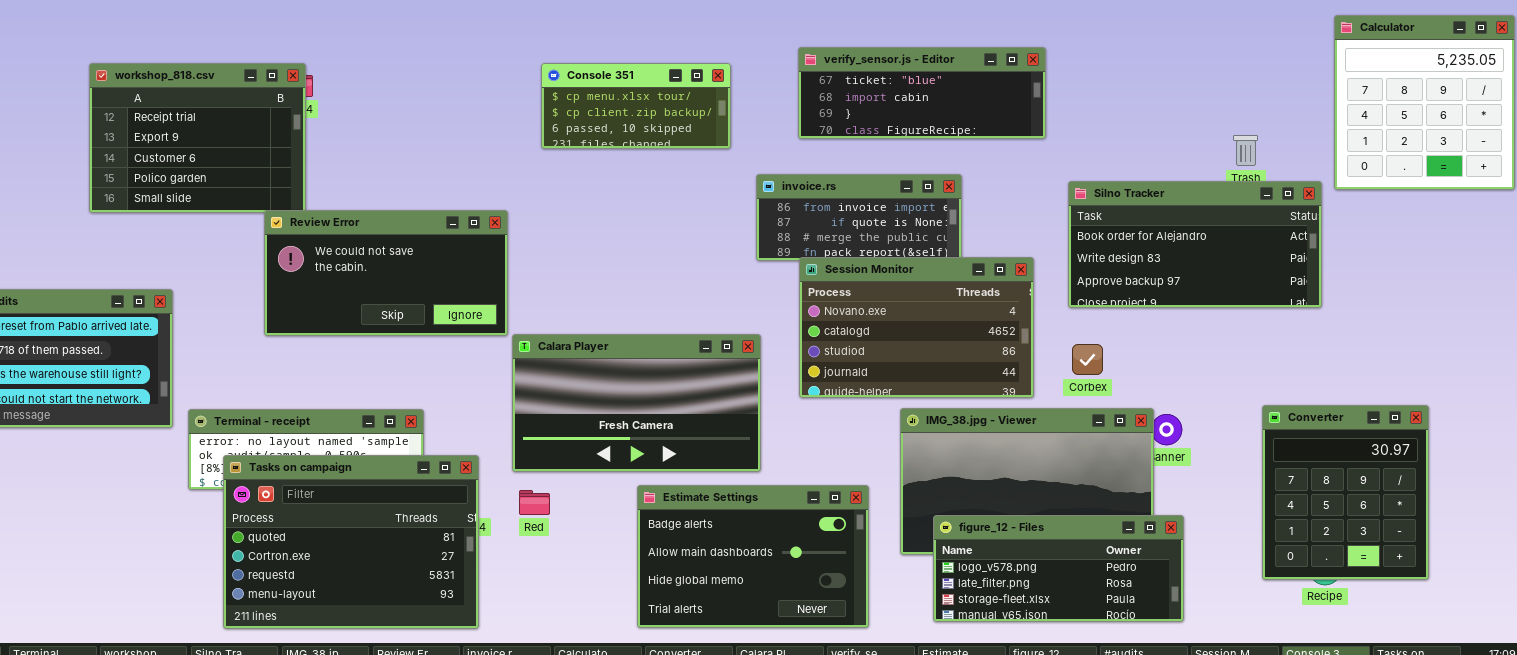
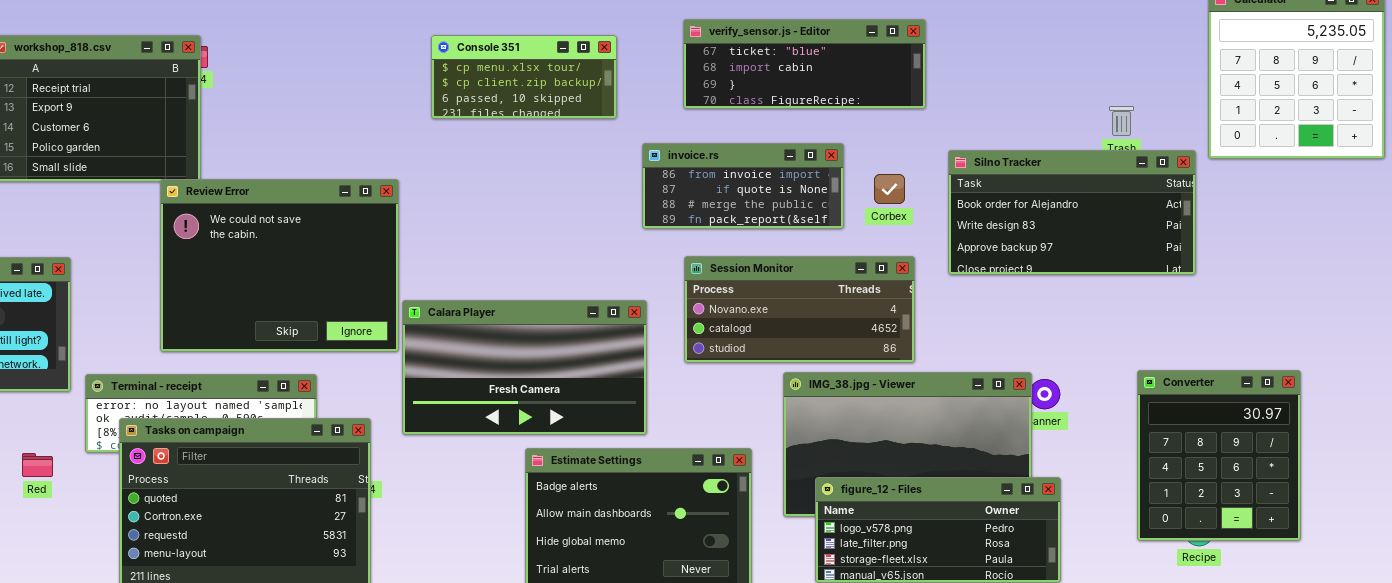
Review Error: [264,210,508,336] -> [160,179,399,352], resized
Session Monitor: [799,257,1034,398] -> [684,256,915,363], resized
Corbex: [1072,344,1103,375] -> [874,174,905,204], moved
Red: [519,490,550,515] -> [22,453,53,477], moved

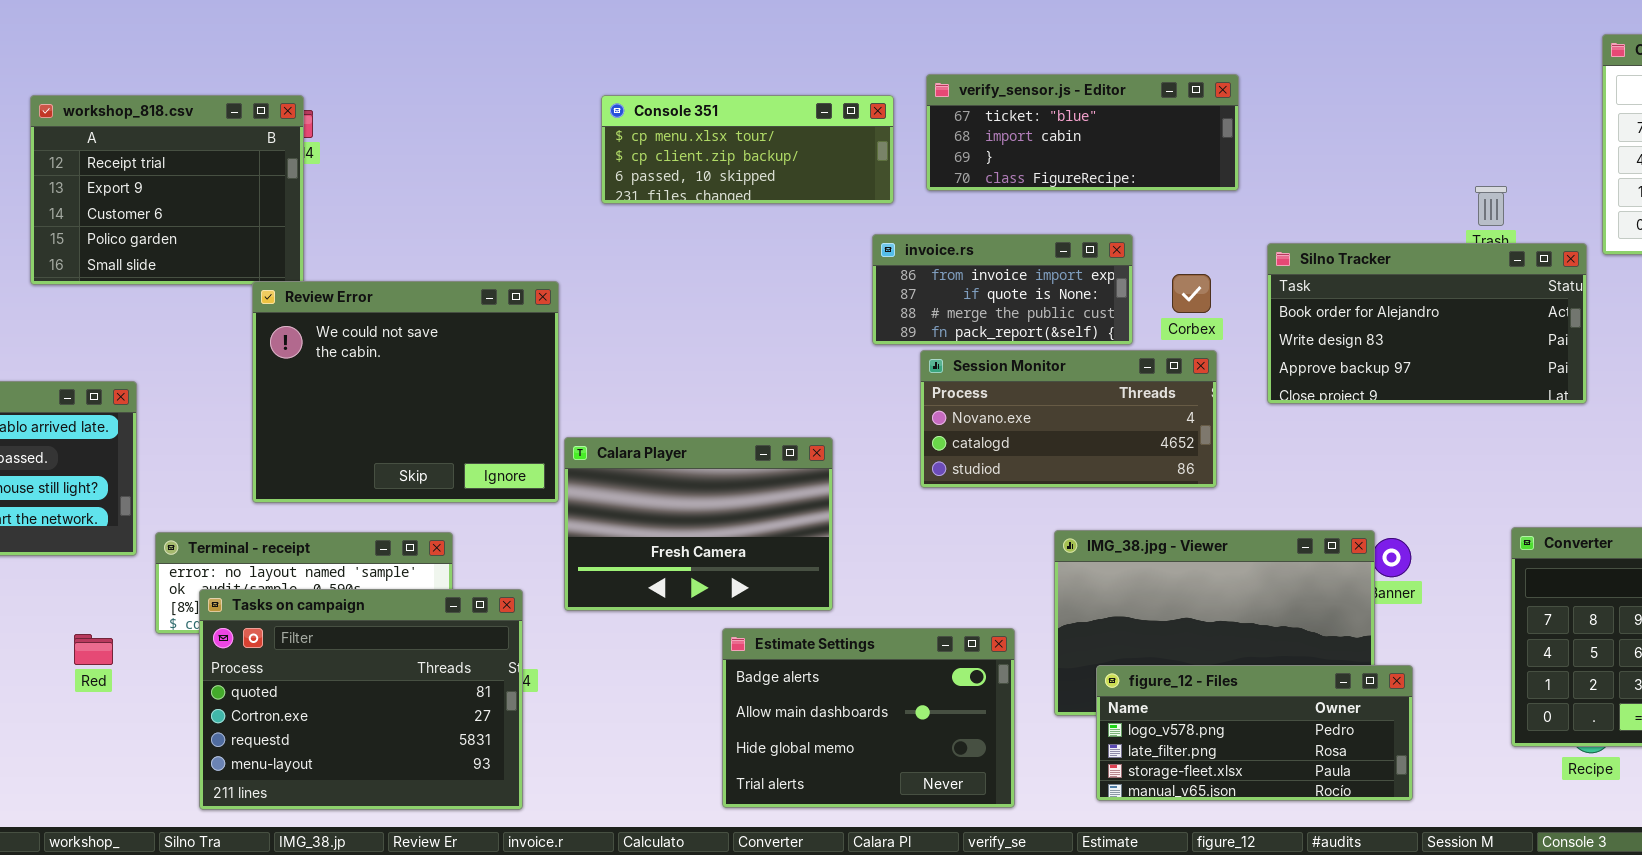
Console 351: [431,35,617,119] -> [601,95,894,204], resized
Session Monitor: [684,256,915,363] -> [920,350,1217,488], moved
Calara Player: [402,300,647,435] -> [564,437,833,611], resized

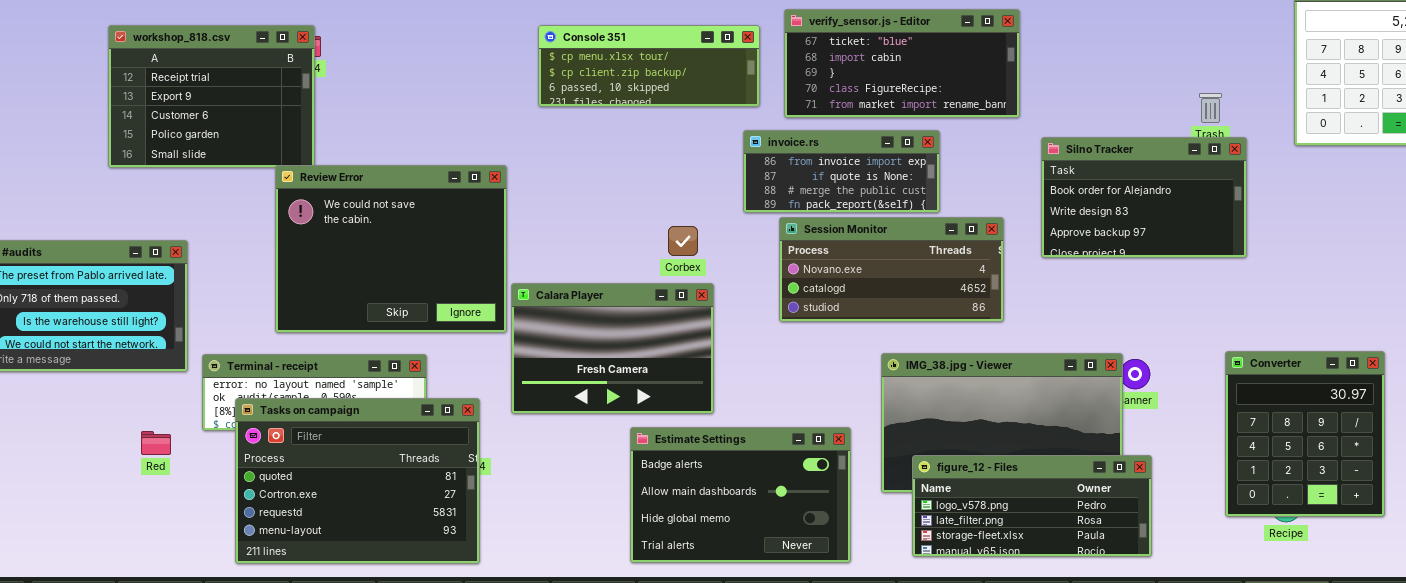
verify_sensor.js - Editor: [926,74,1239,191] -> [784,9,1020,118], resized
Silno Tracker: [1267,243,1587,404] -> [1041,137,1247,258], resized
Corbex: [1172,274,1211,313] -> [668,226,698,256], moved

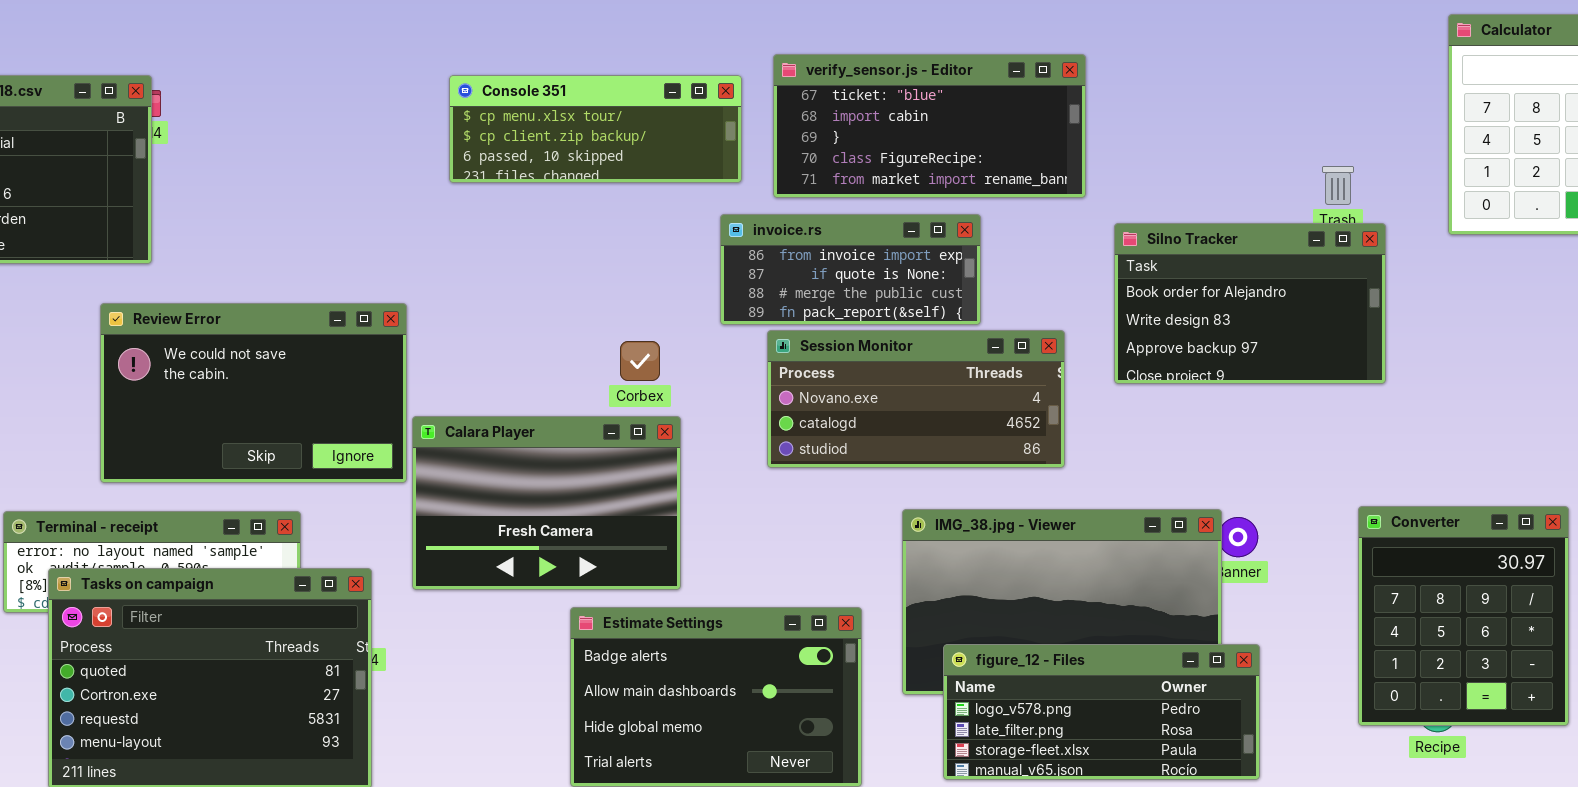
Review Error: [275,165,507,333] -> [100,303,407,483], resized

